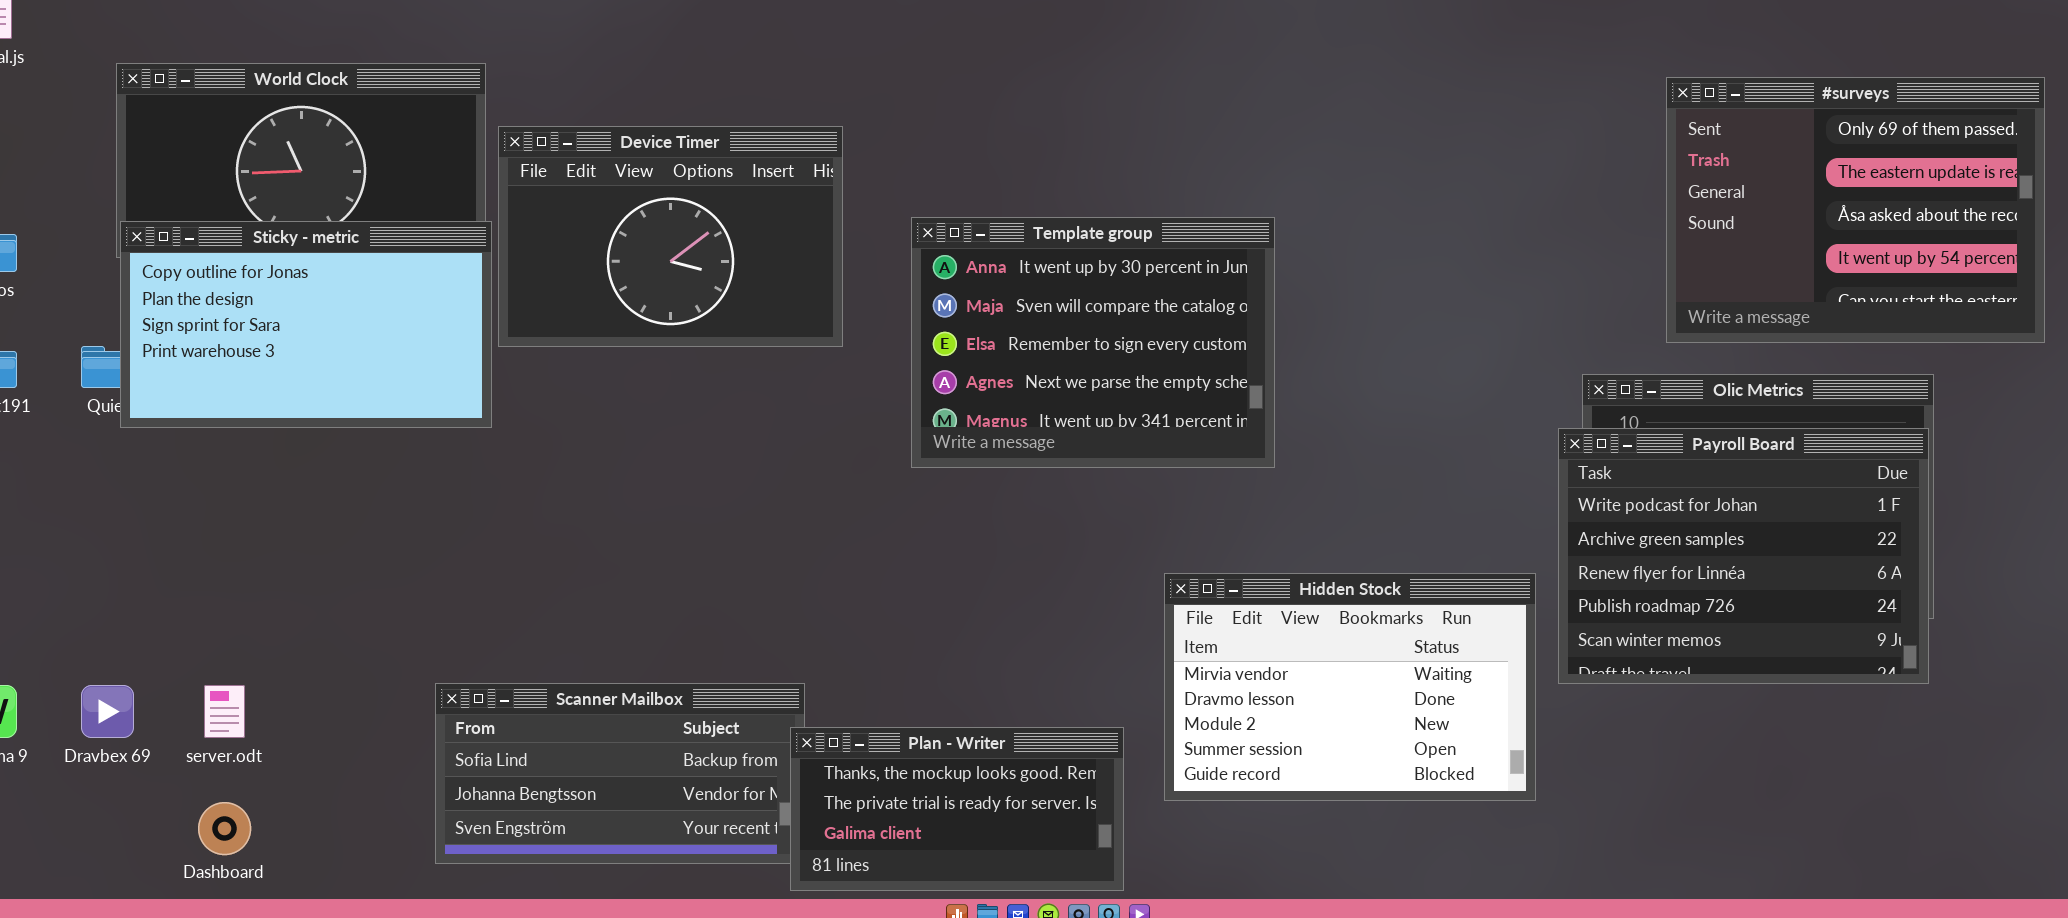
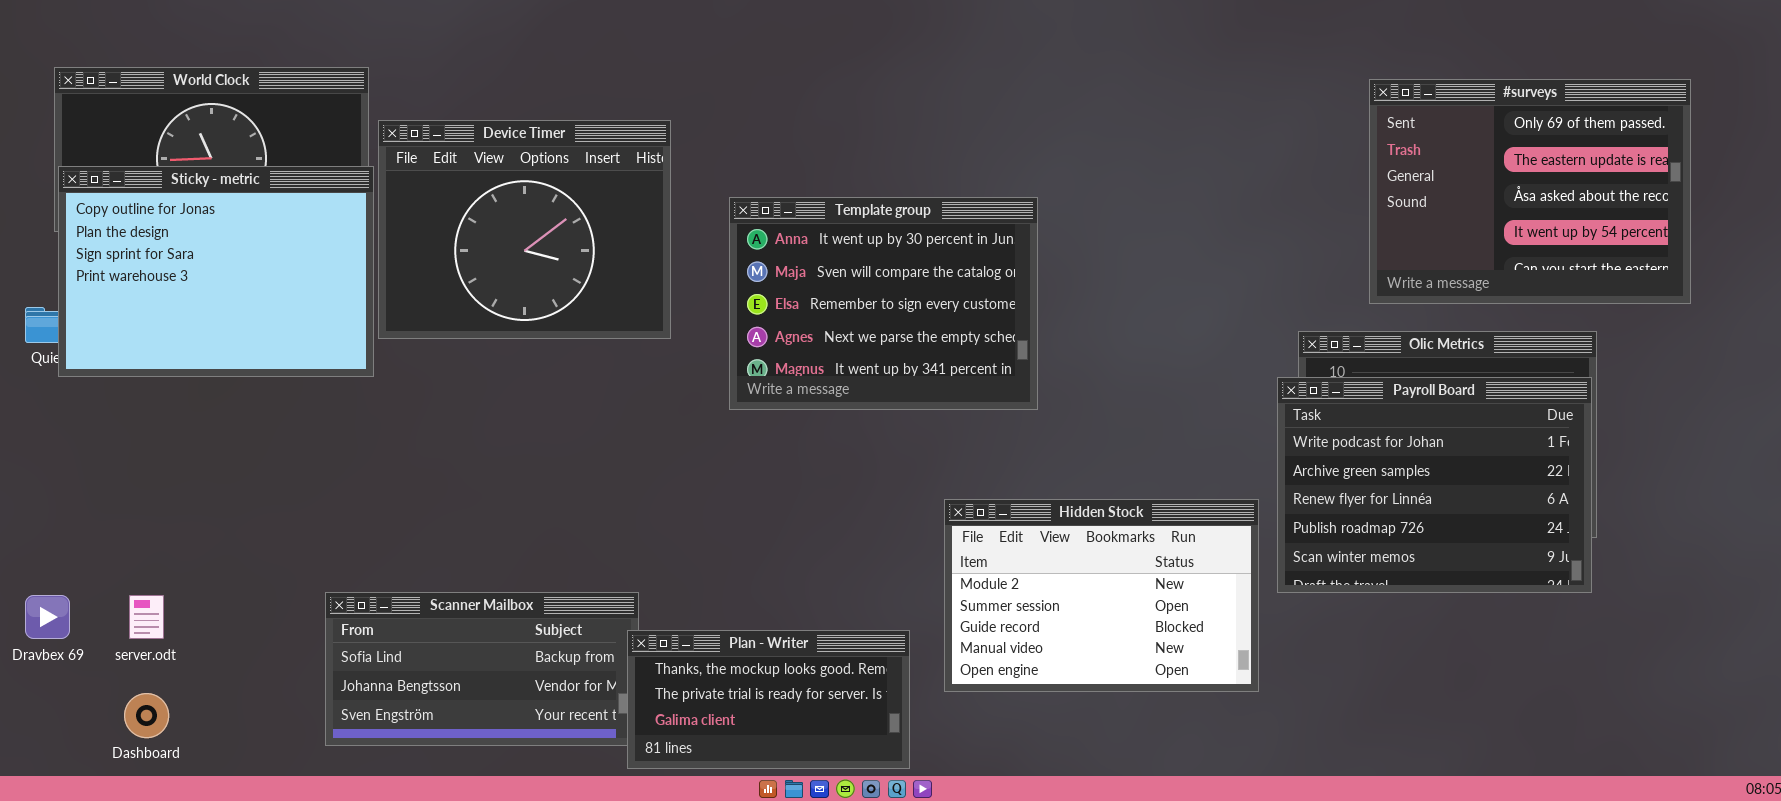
Device Timer: [498,126,843,347] -> [378,120,671,339], resized
Sticky - metric: [120,221,492,428] -> [58,166,374,377], resized
Hidden Stock: [1164,573,1536,801] -> [944,499,1259,692], scrolled down 2 rows

